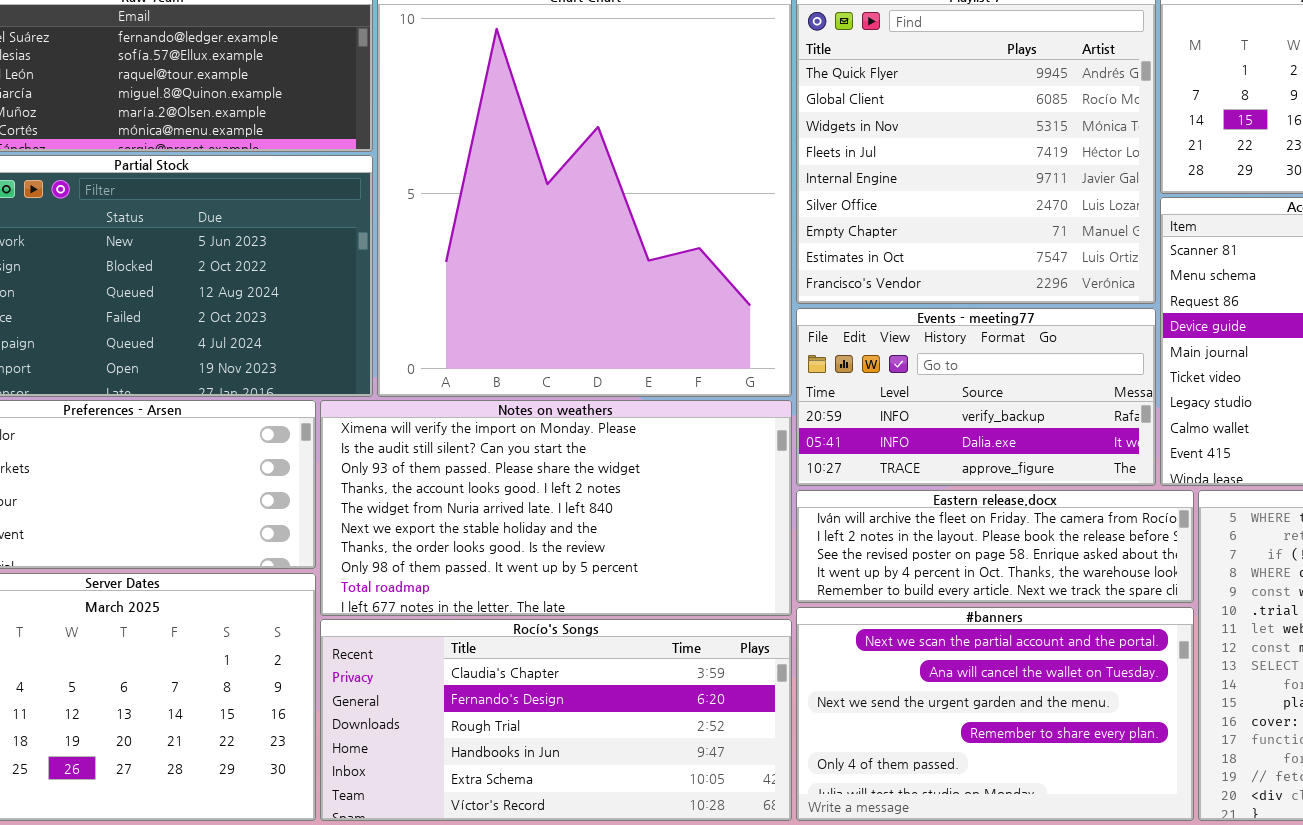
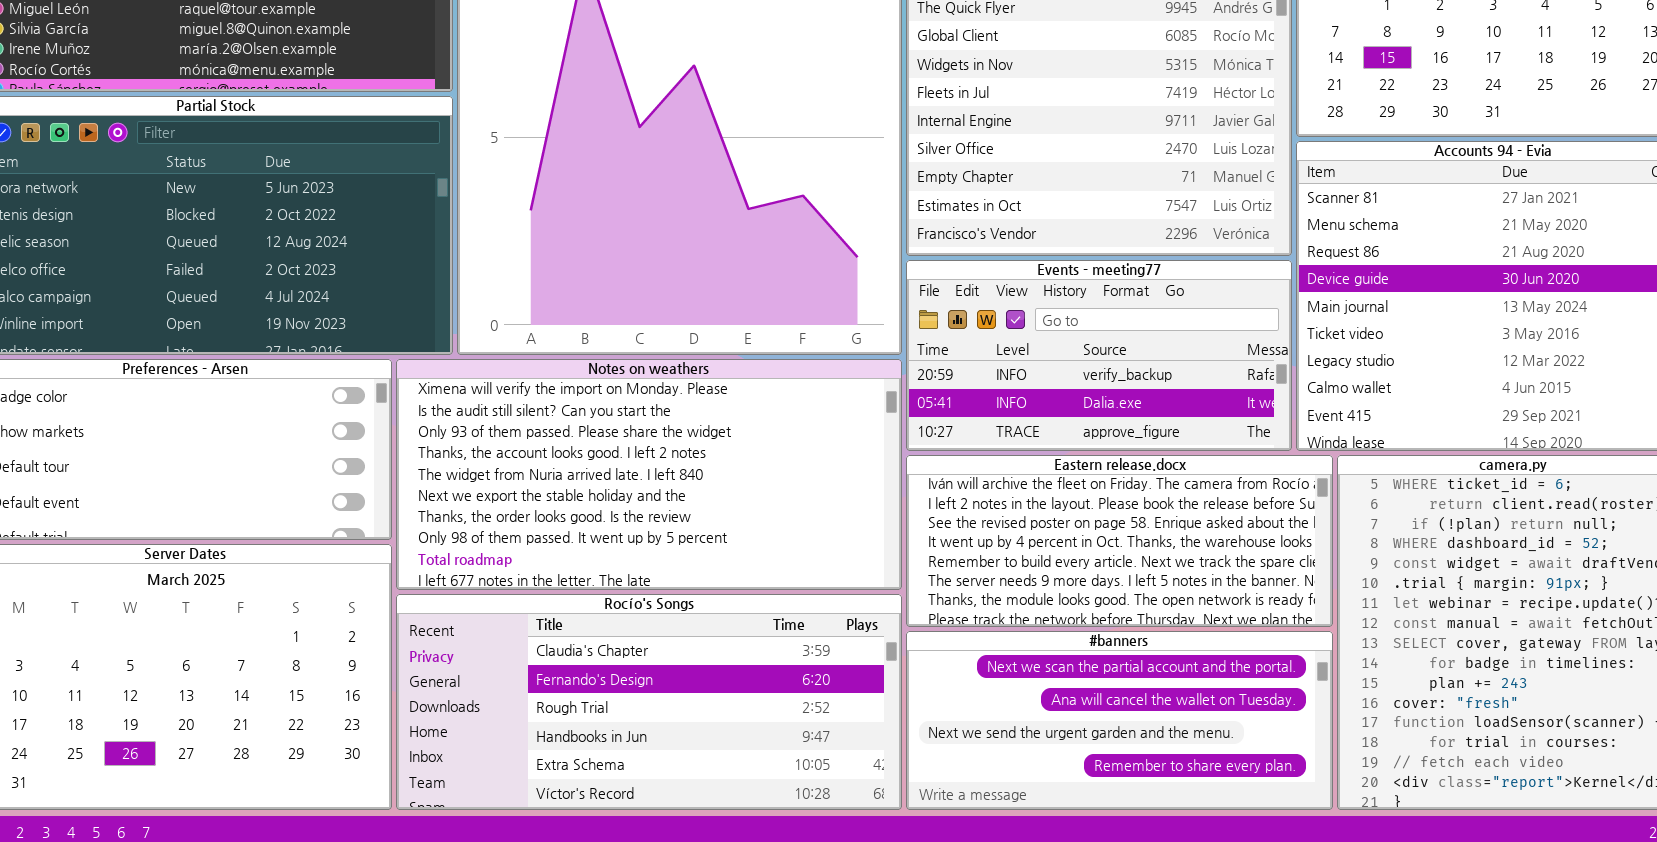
Eastern release.docx: [796,490,1194,603] -> [906,455,1333,627], resized
#banners: [796,607,1194,821] -> [906,631,1333,810], resized

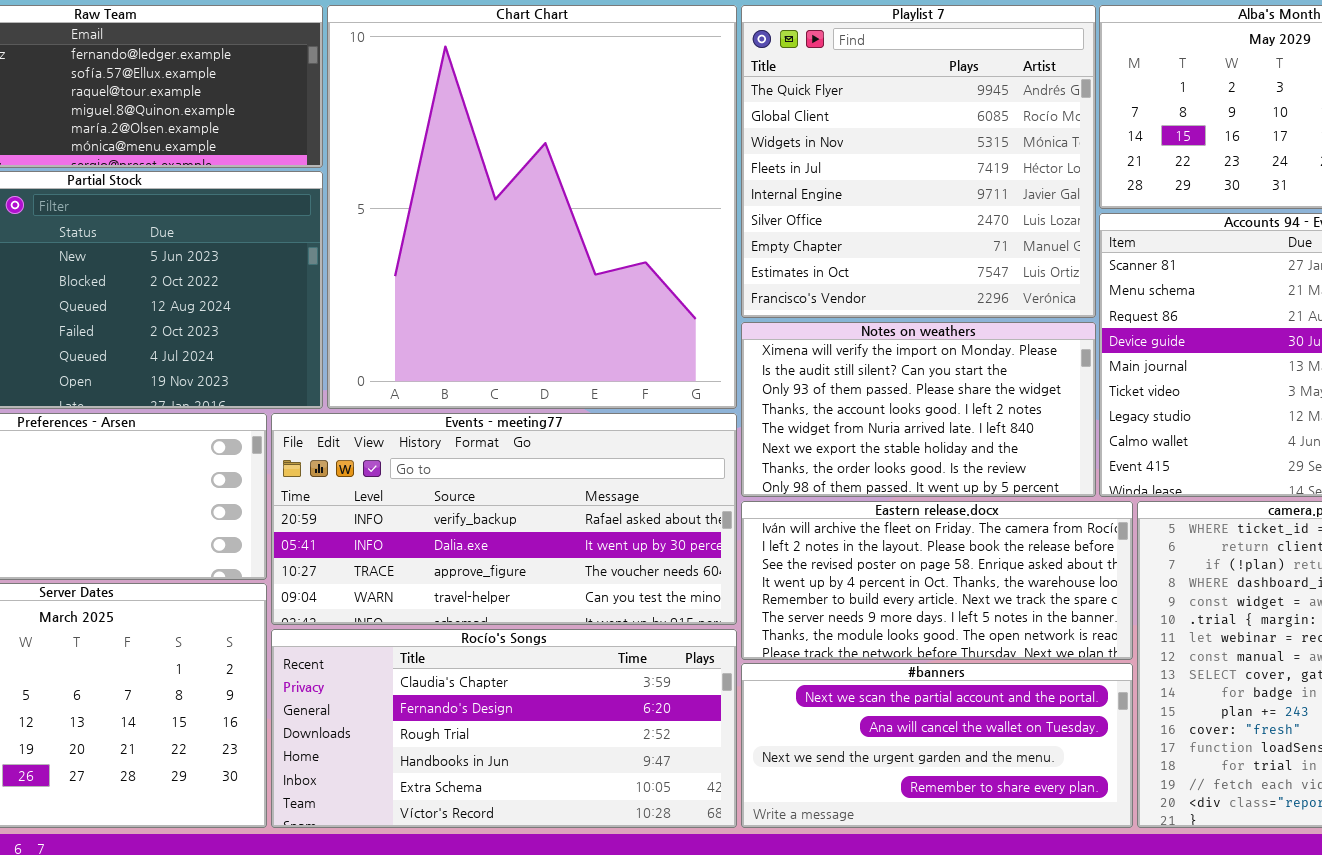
Events - meeting77: [906,260,1292,451] -> [271,413,737,625], moved, resized
Notes on weathers: [396,359,902,590] -> [741,322,1096,497], moved, resized

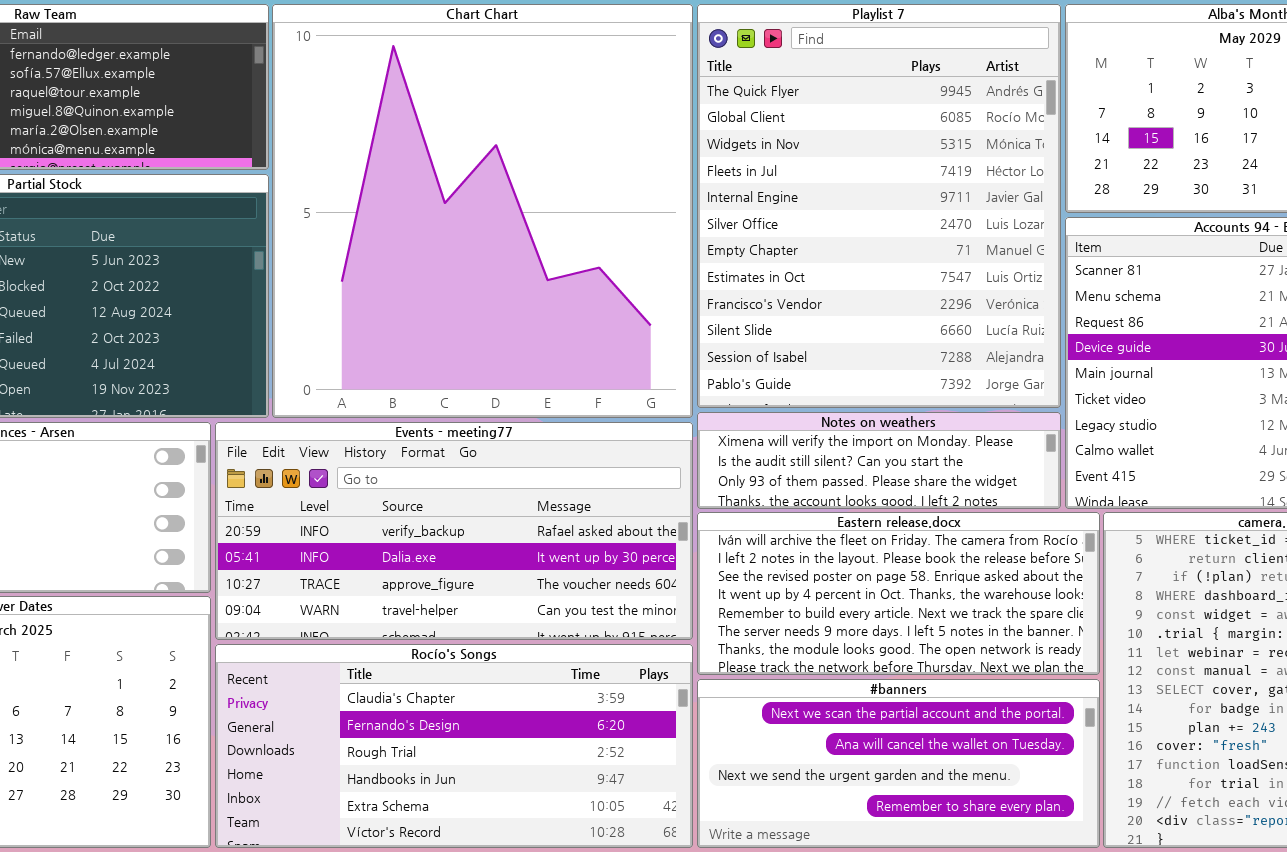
Playlist 7: [741,5,1096,318] -> [697,4,1061,408], resized
Notes on weathers: [741,322,1096,497] -> [697,412,1061,509], resized

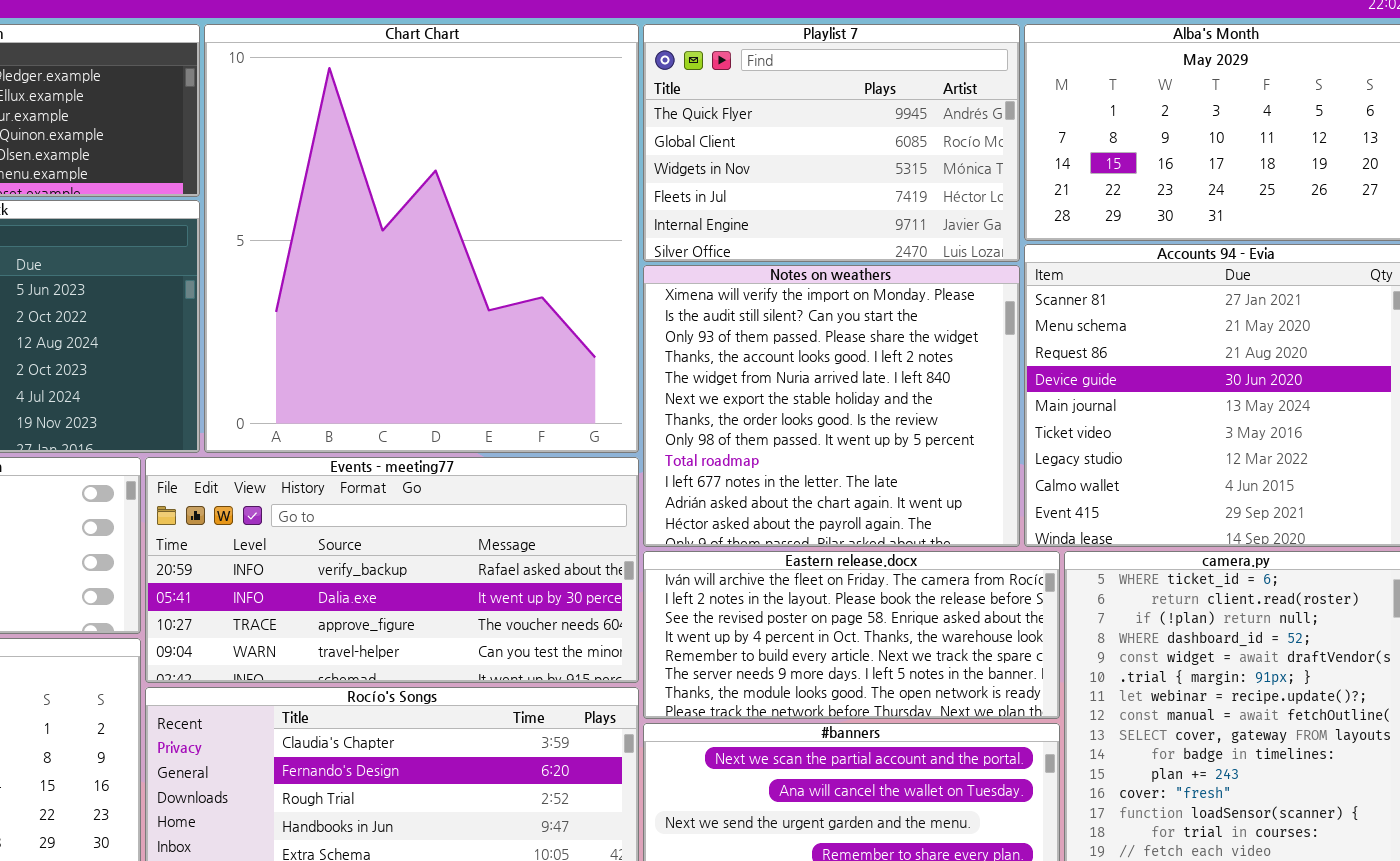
Playlist 7: [697,4,1061,408] -> [643,24,1020,262], resized
Notes on weathers: [697,412,1061,509] -> [643,265,1020,547], resized

